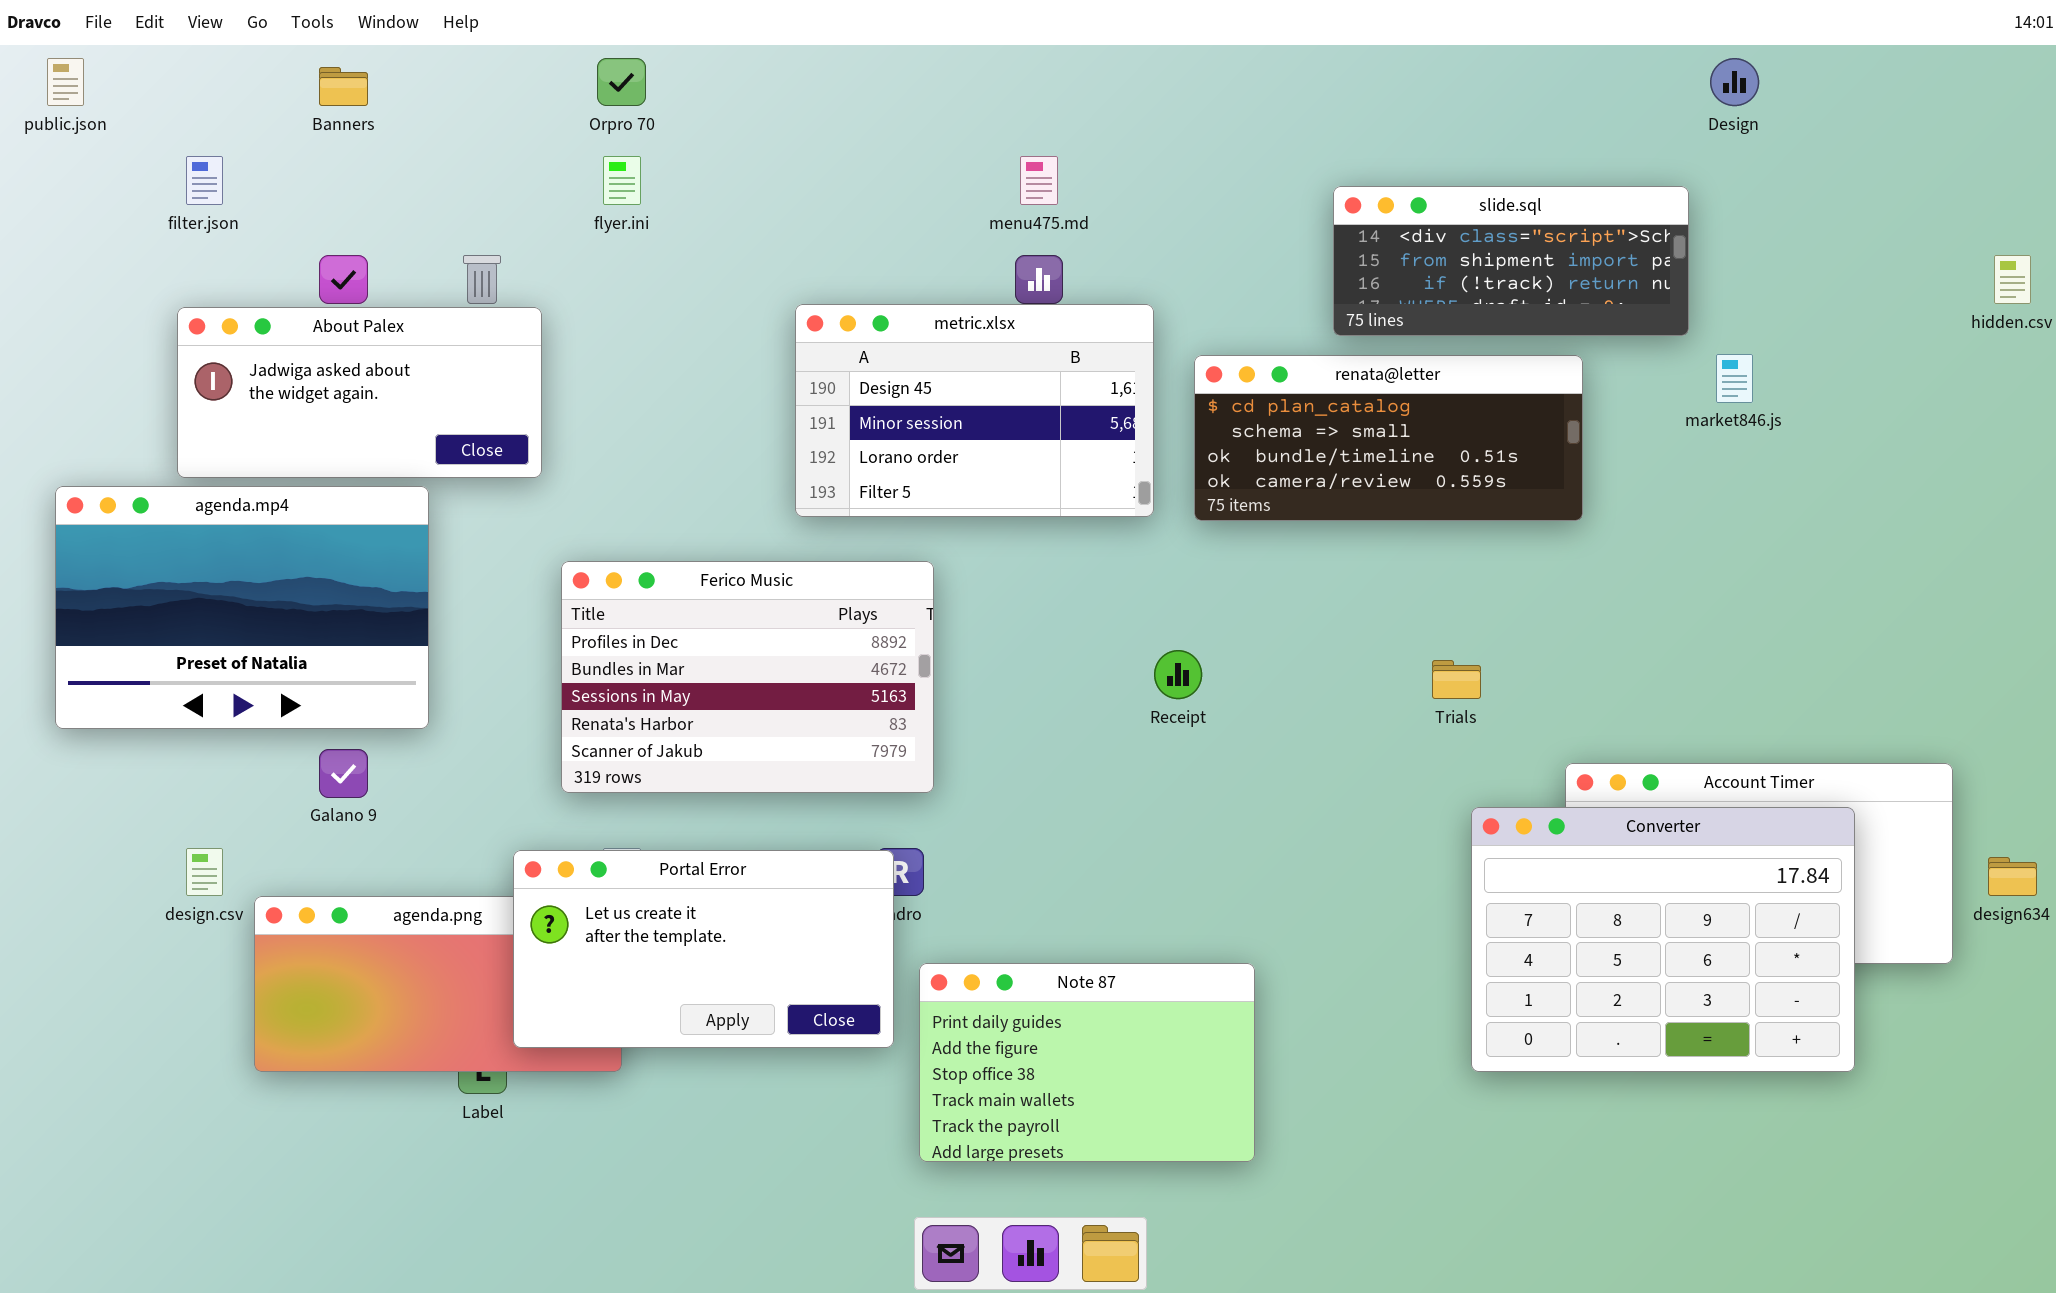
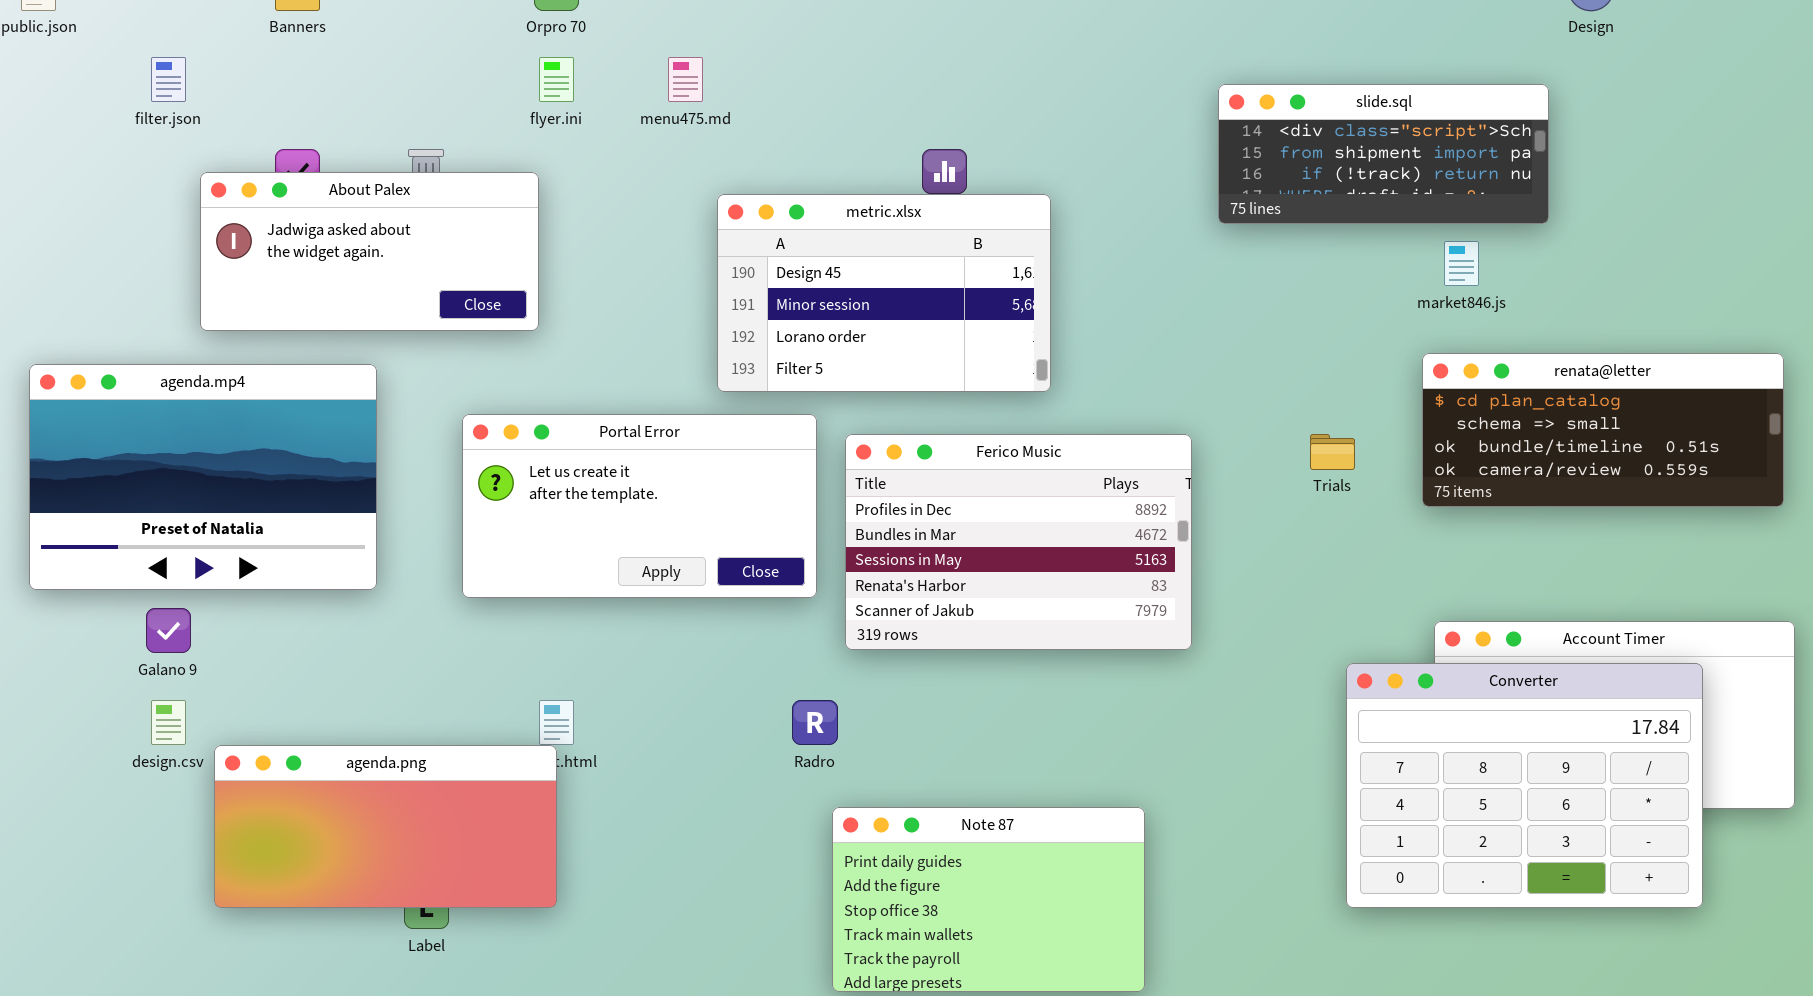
menu475.md: [1020,156,1058,205] -> [668,57,703,102], moved
About Palex: [177,307,542,478] -> [200,172,539,331], moved
market846.js: [1716,354,1753,403] -> [1444,241,1479,286], moved
renata@letter: [1194,355,1583,521] -> [1422,353,1784,507], moved
Ferico Music: [561,561,934,793] -> [845,434,1192,650], moved
Trials: [1432,660,1481,699] -> [1310,434,1355,470], moved
Galano 9: [319,749,368,798] -> [146,608,191,653], moved
Portal Error: [513,850,894,1048] -> [462,414,817,598], moved

